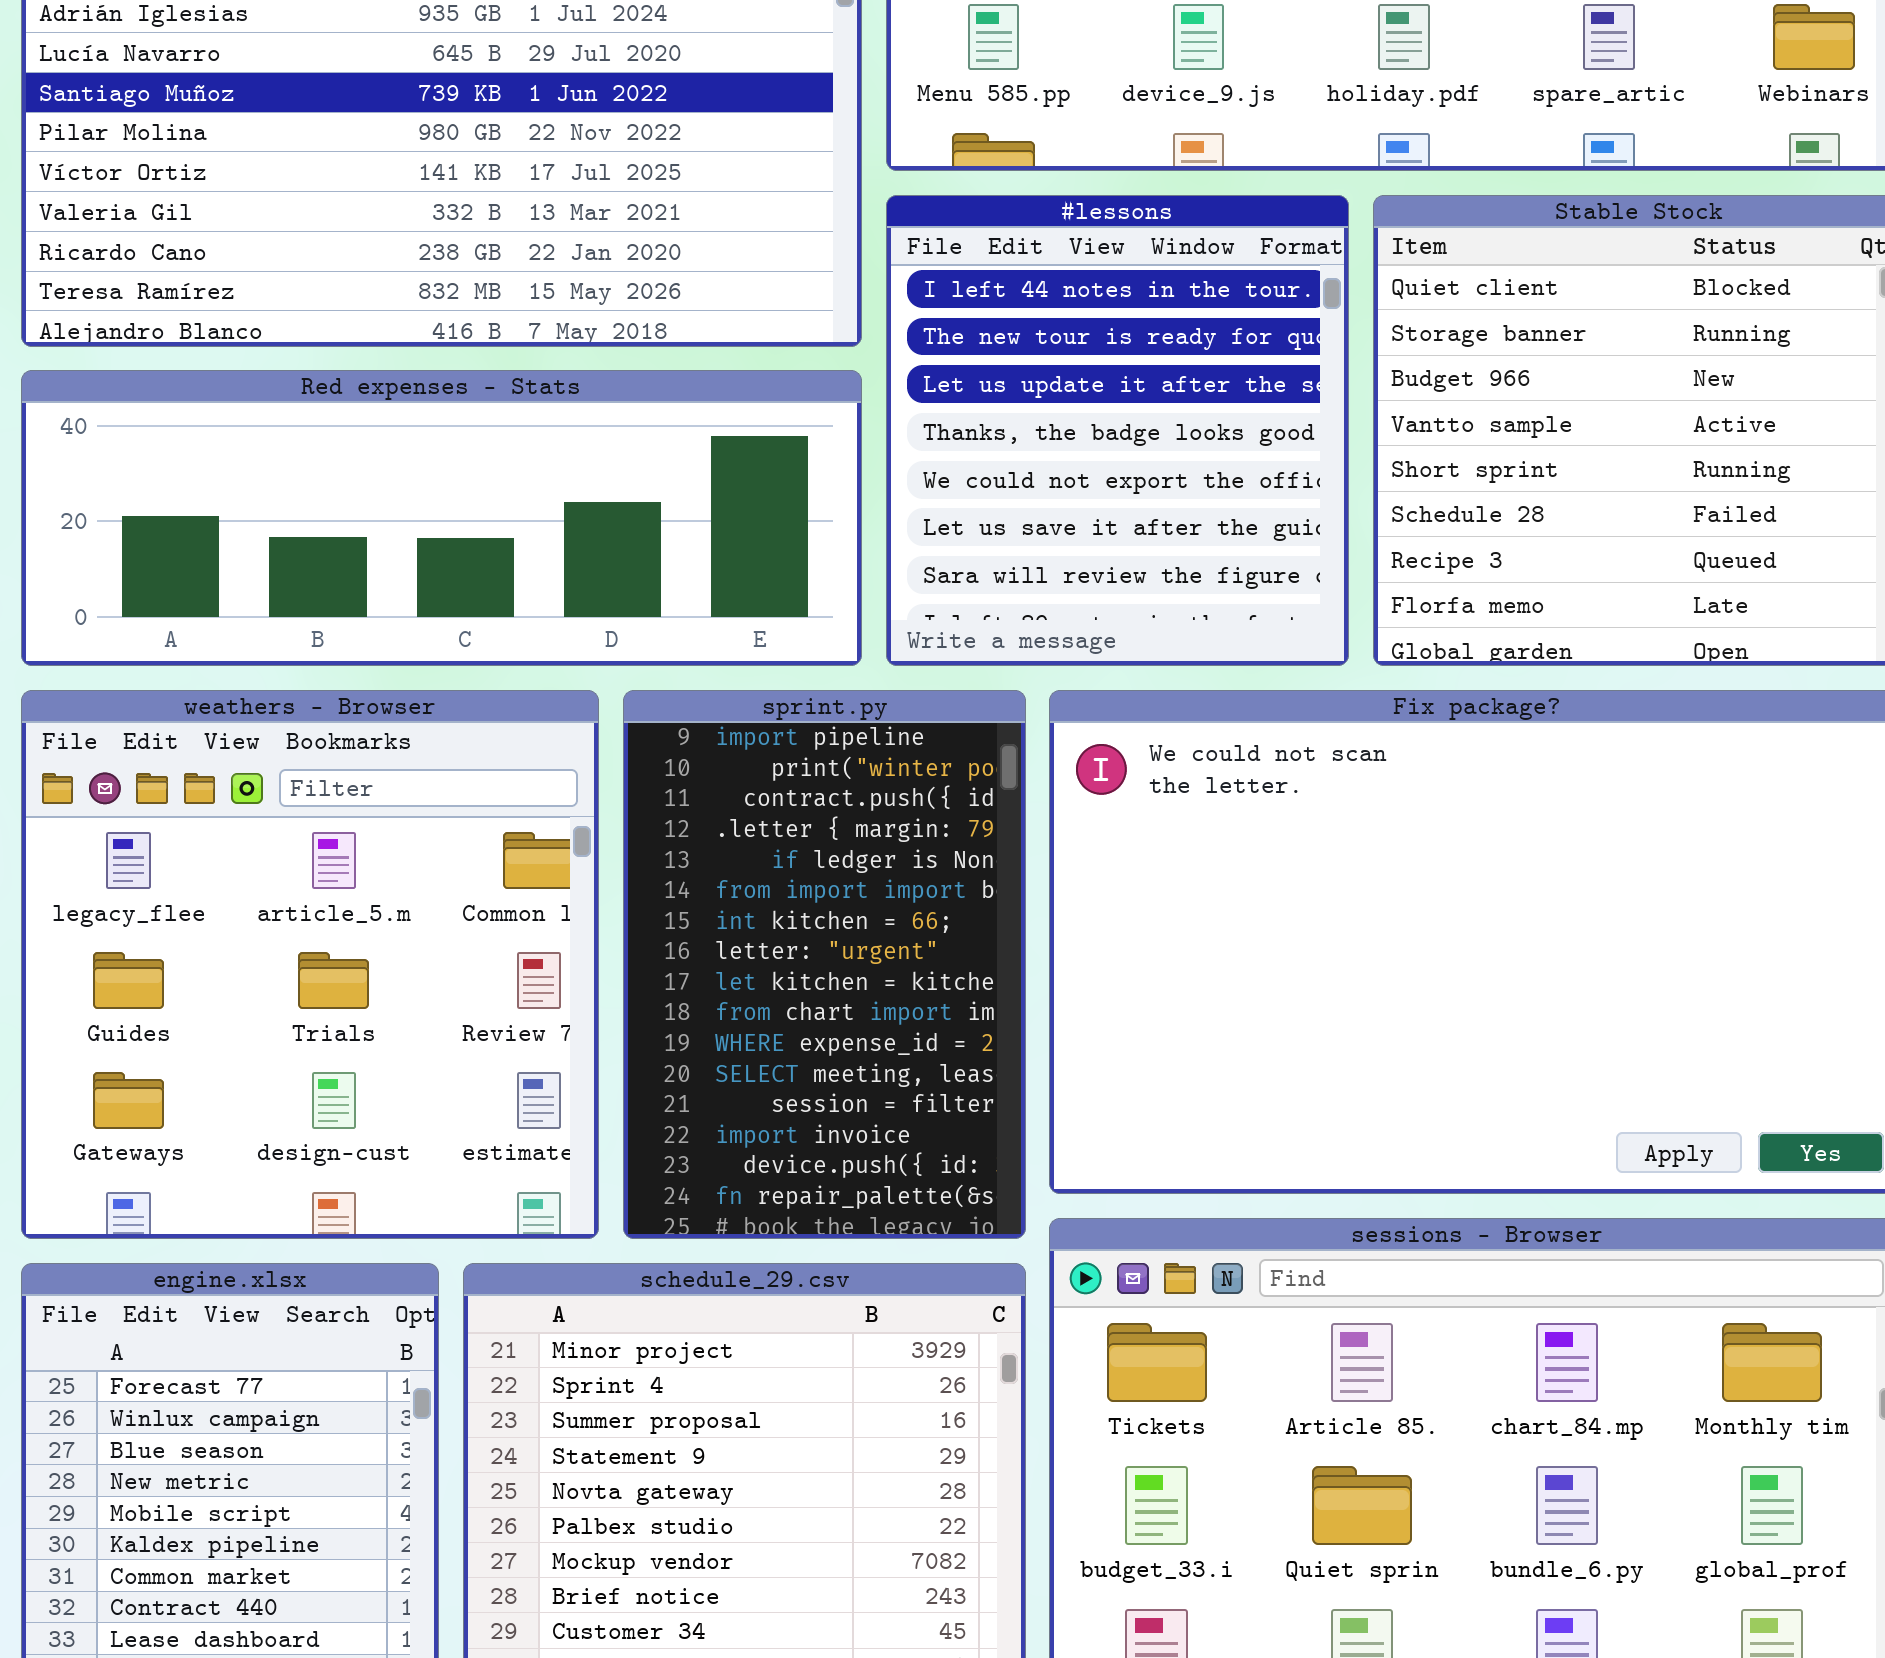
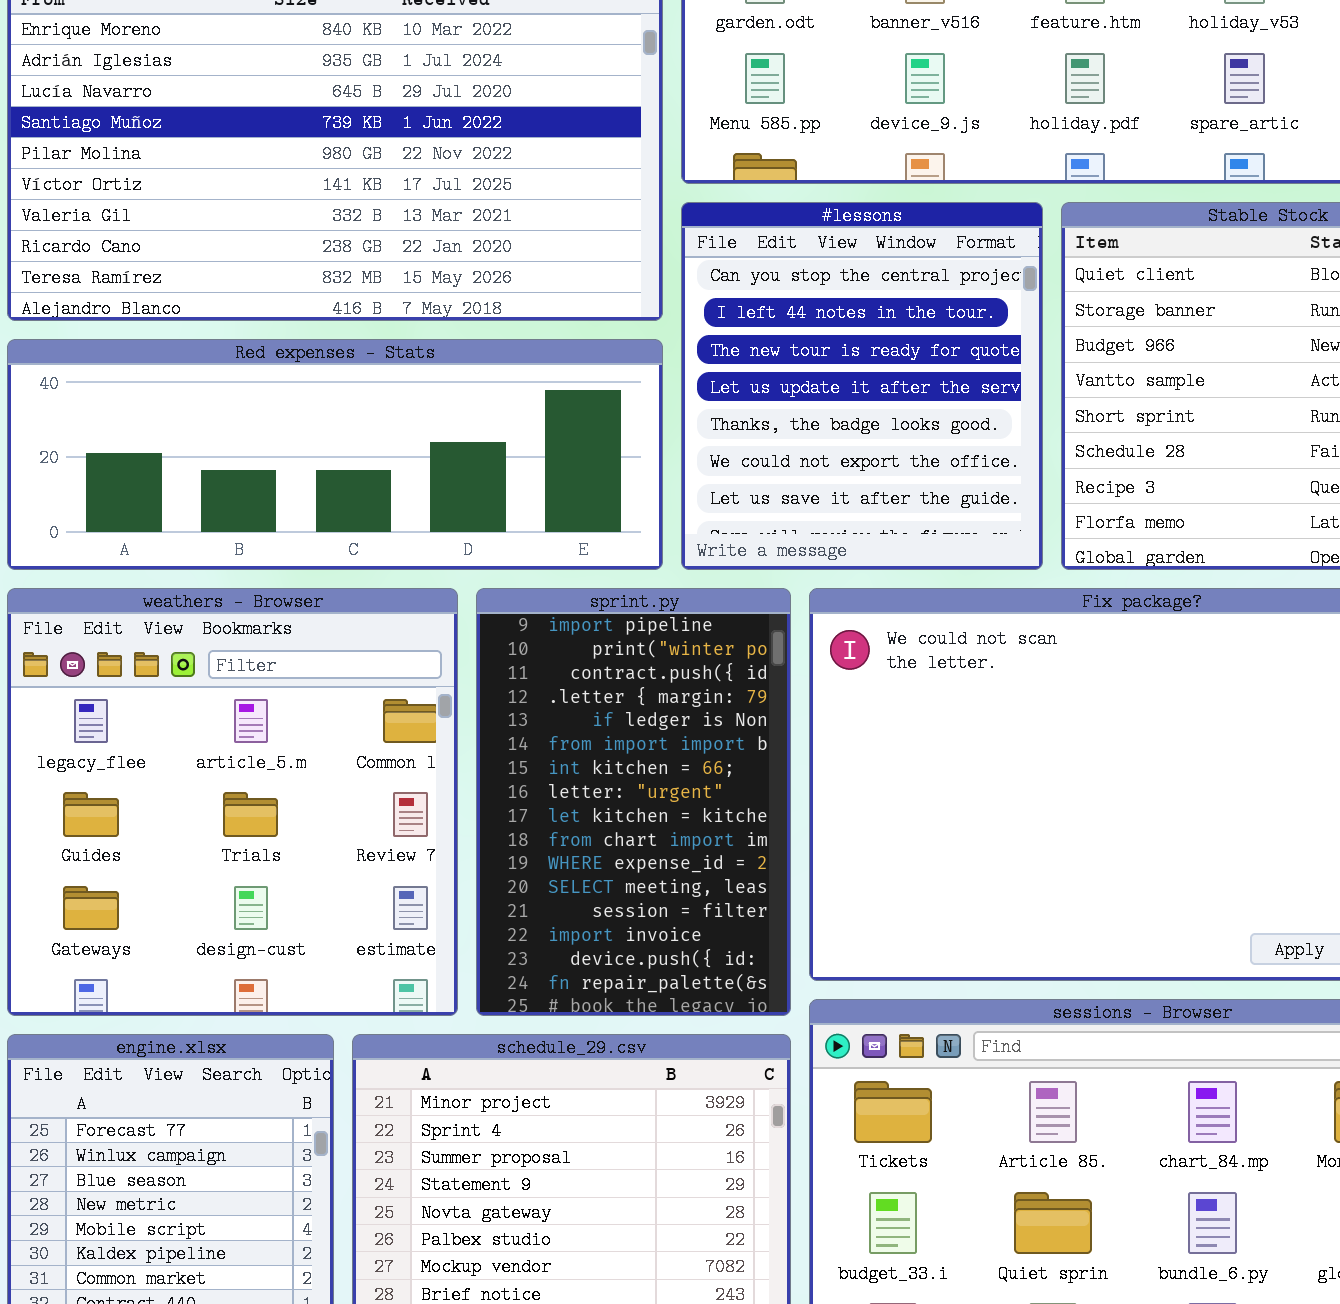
#lessons: [886,195,1349,666] -> [681,202,1043,570], scrolled up 1 row

